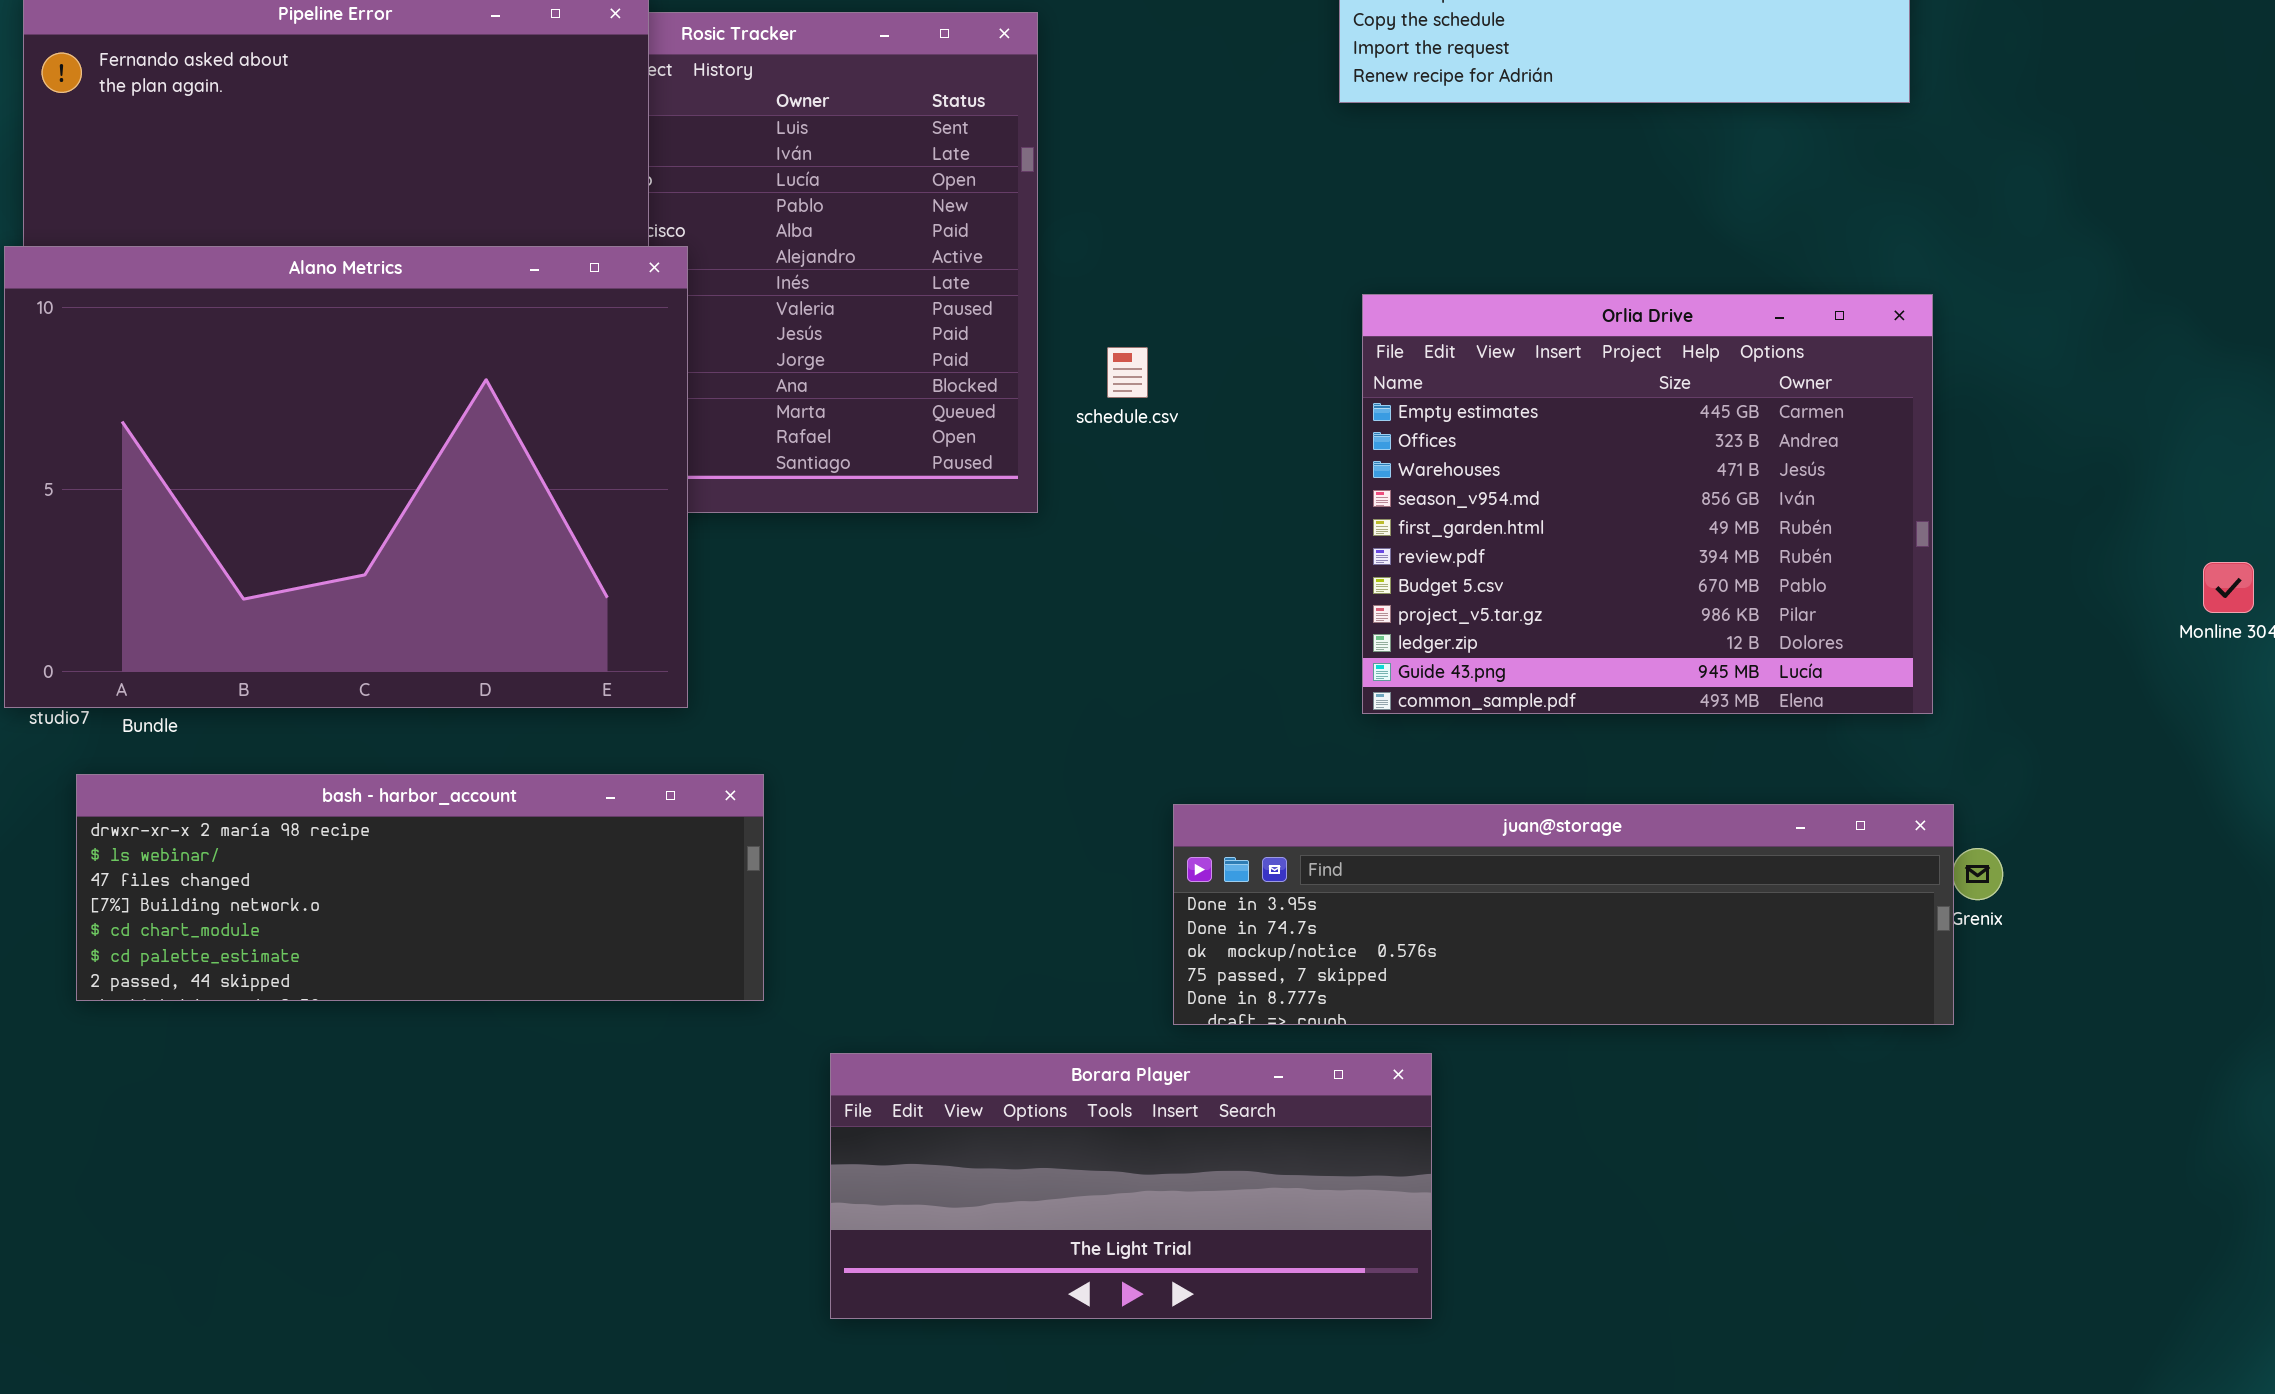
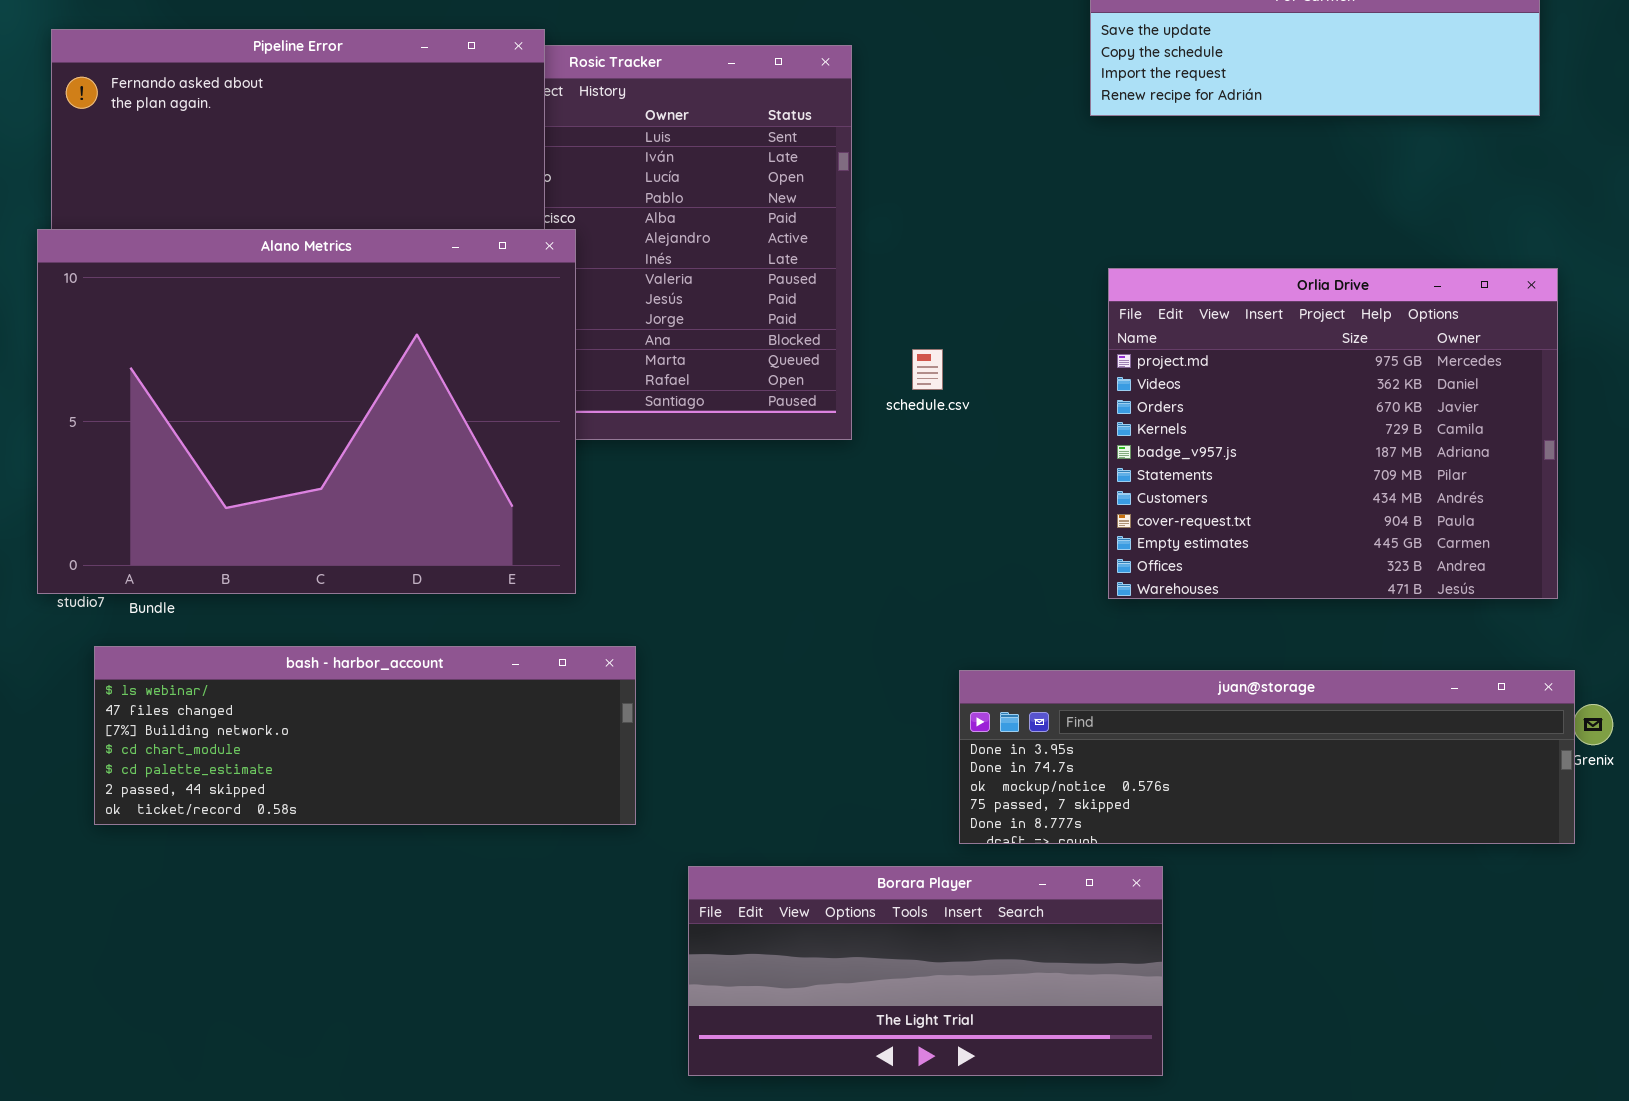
Orlia Drive: [1362,294,1933,714] -> [1108,268,1558,599], scrolled up 8 rows
schedule.csv: [1107,347,1148,398] -> [912,349,943,390], moved
bash - harbor_account: [76,774,764,1001] -> [94,646,636,825], scrolled down 1 row

